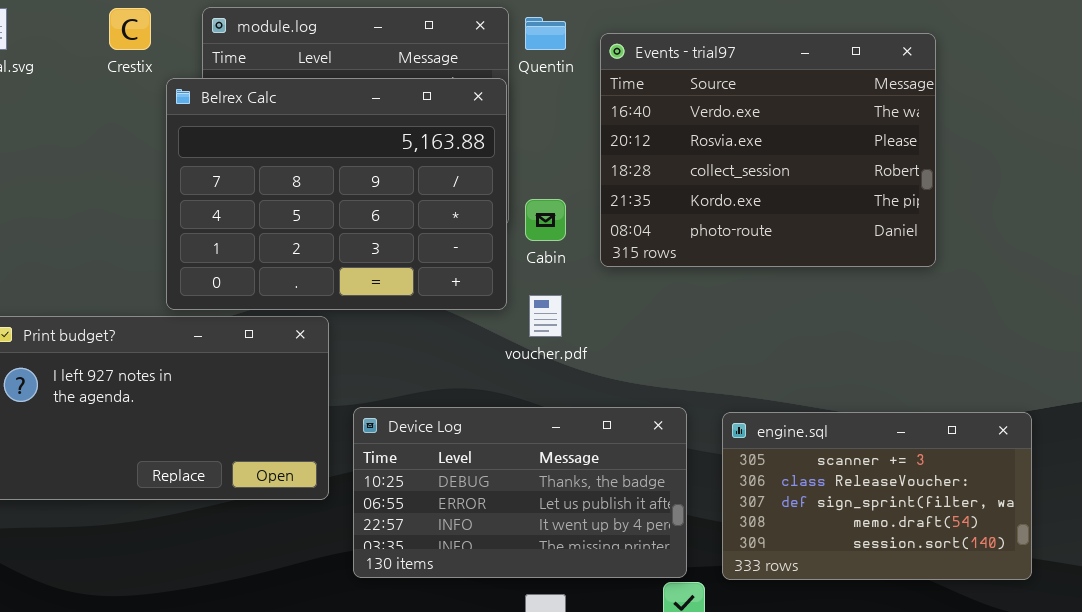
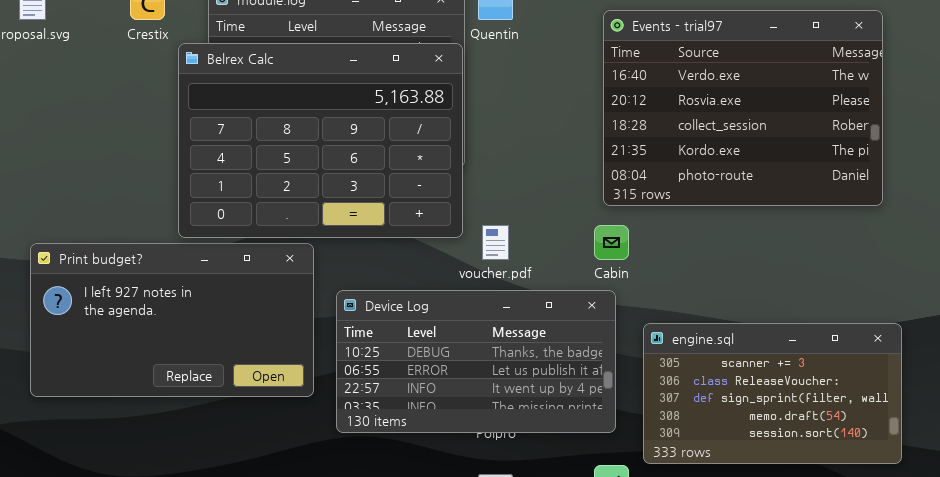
Events - trial97: [600,33,936,267] -> [603,10,883,206], moved
Cabin: [525,199,566,241] -> [594,225,629,260], moved
Device Log: [353,407,687,578] -> [336,290,616,433], moved

